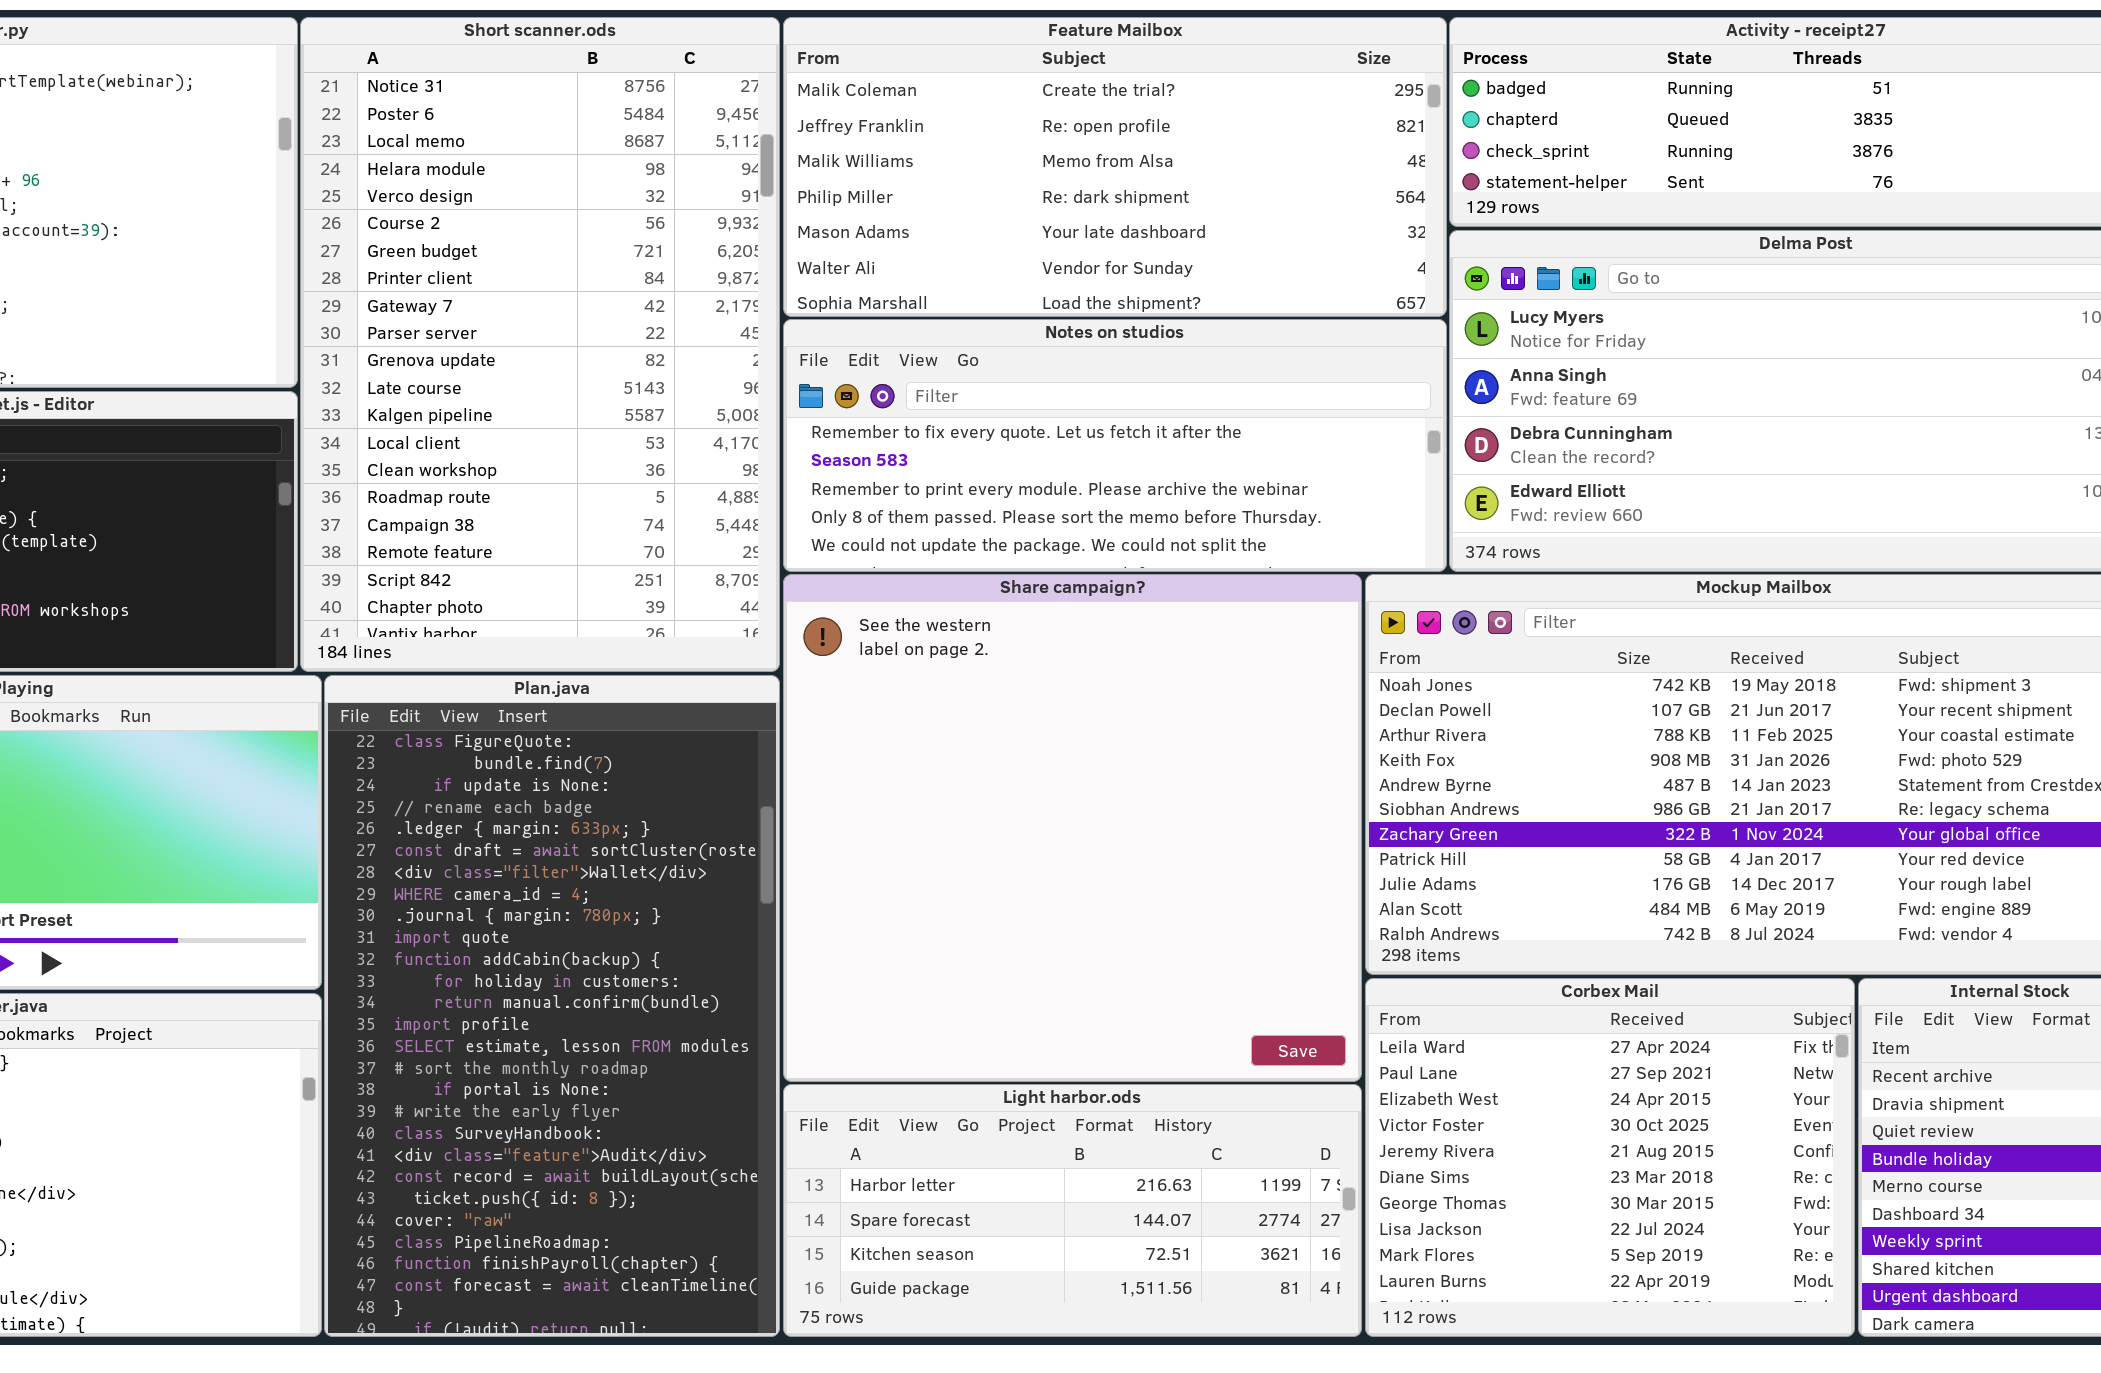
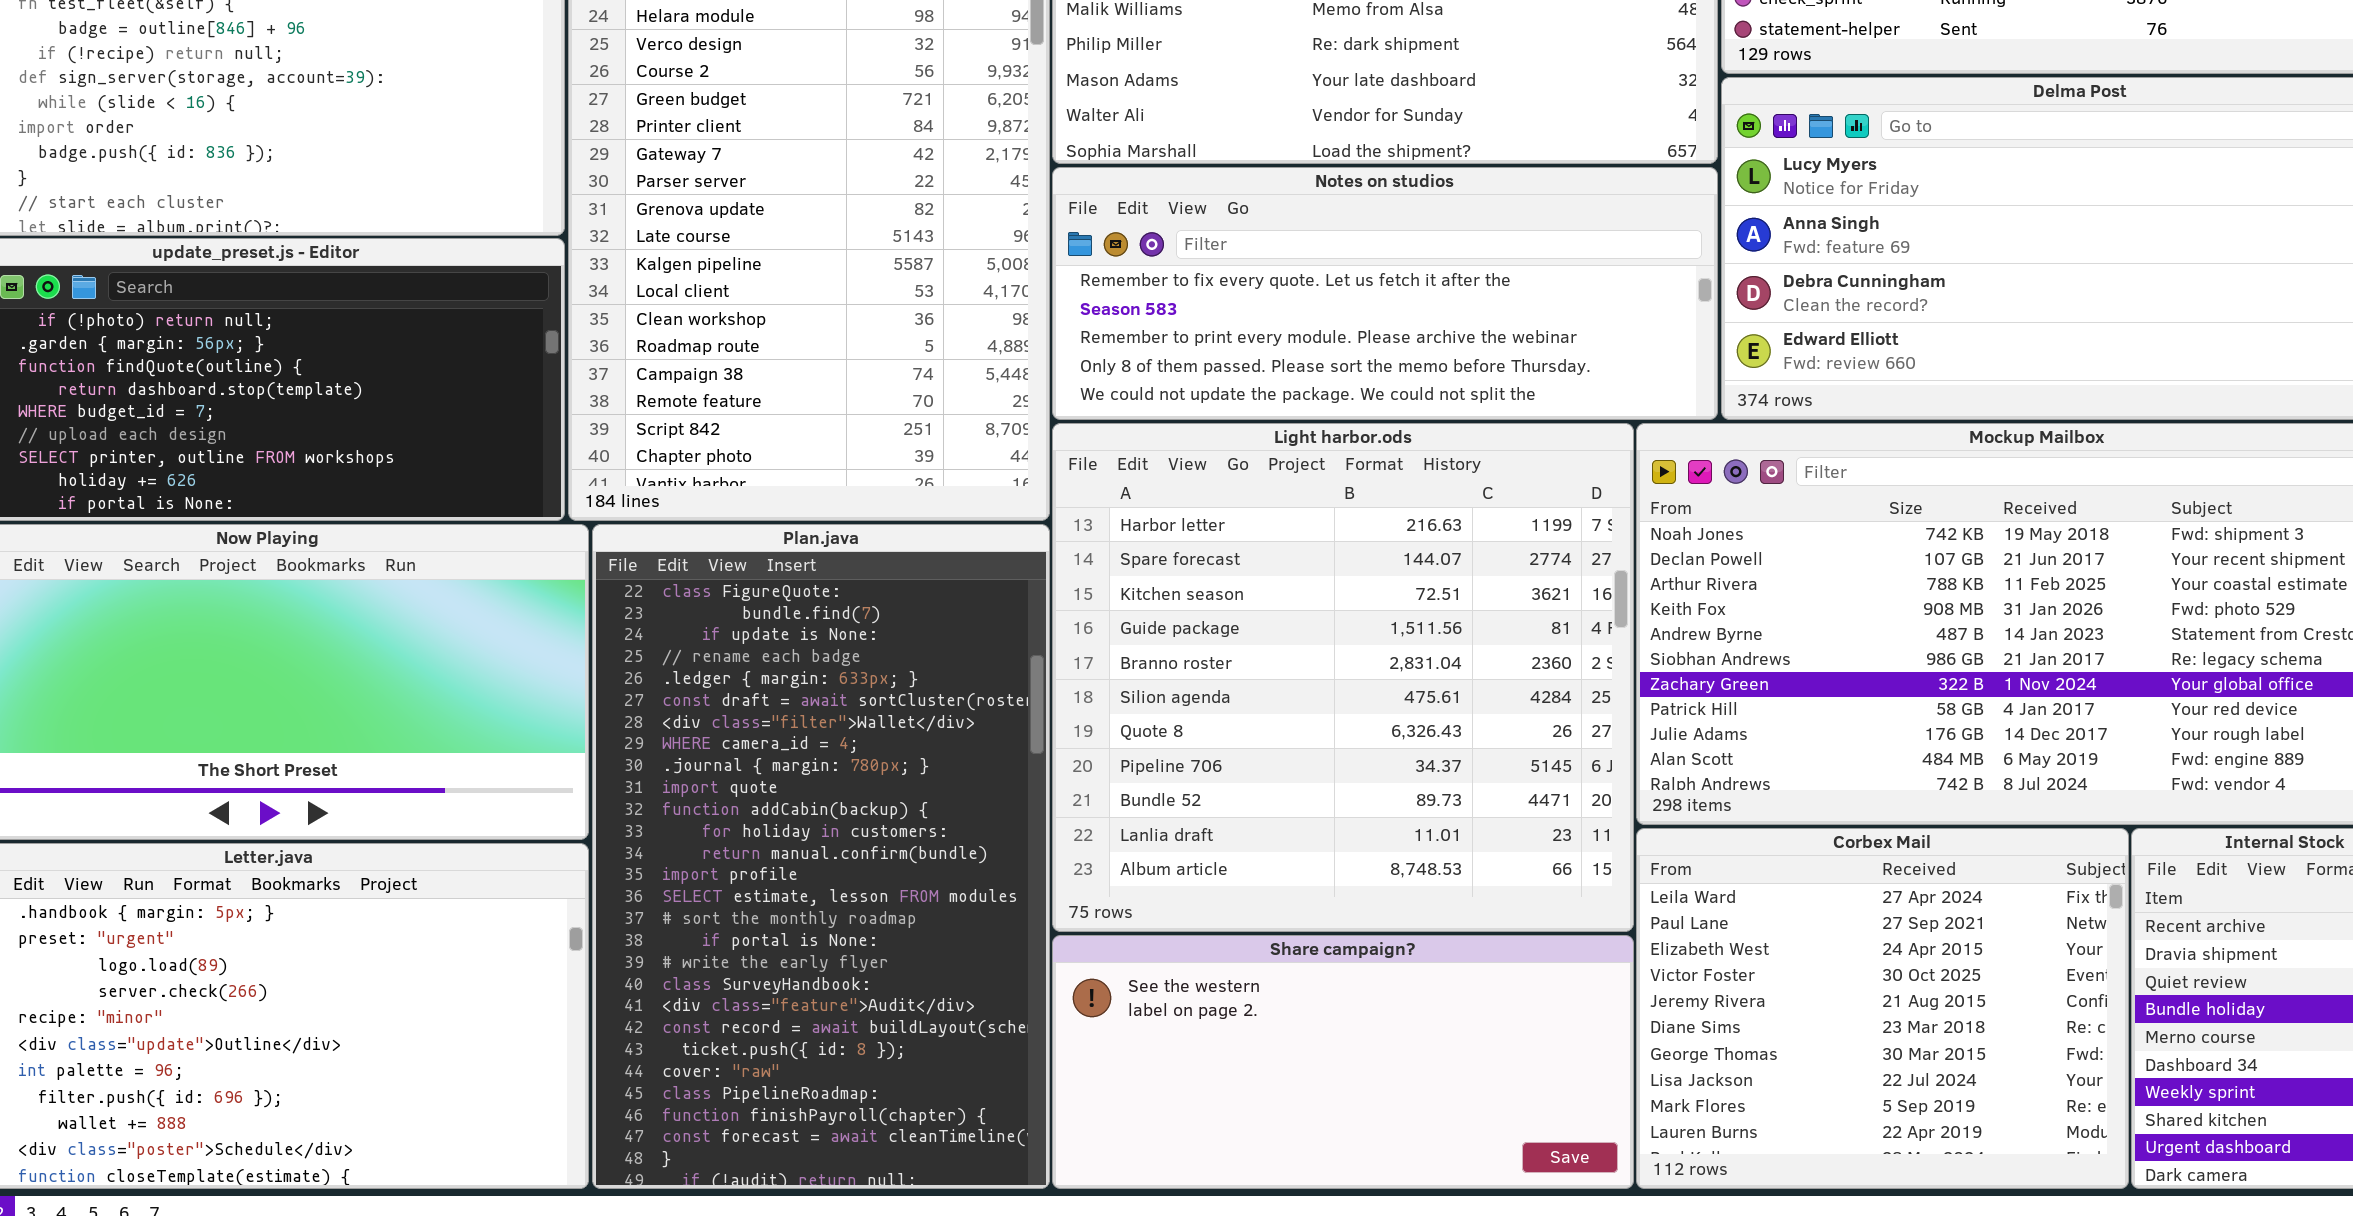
Share campaign?: [783,574,1362,1082] -> [1052,935,1634,1189], moved, resized
Light harbor.ods: [783,1084,1362,1337] -> [1052,423,1634,932], moved, resized

